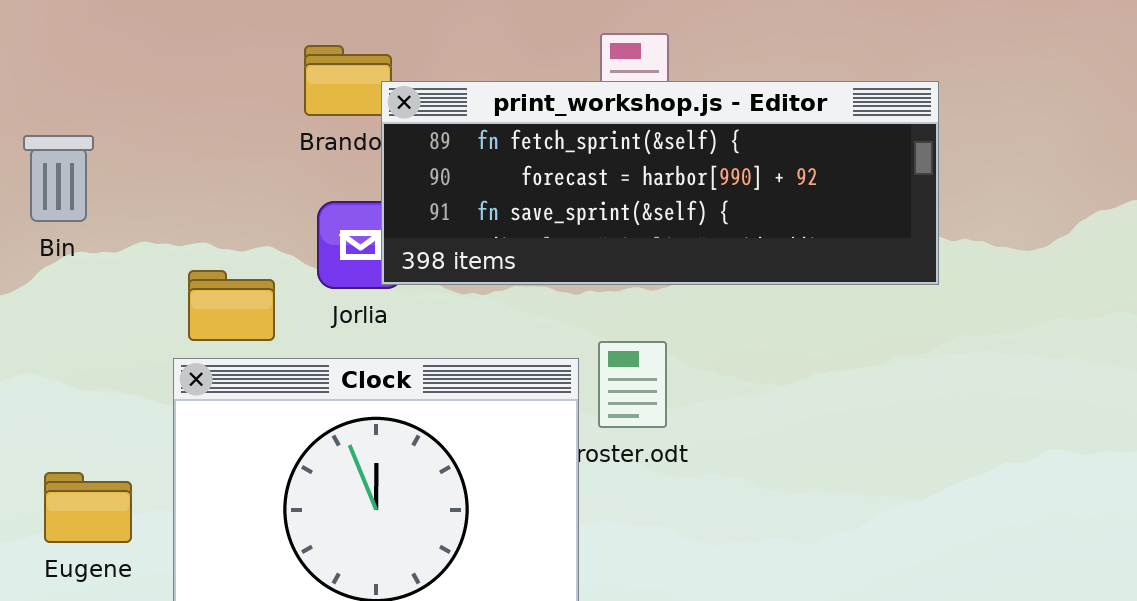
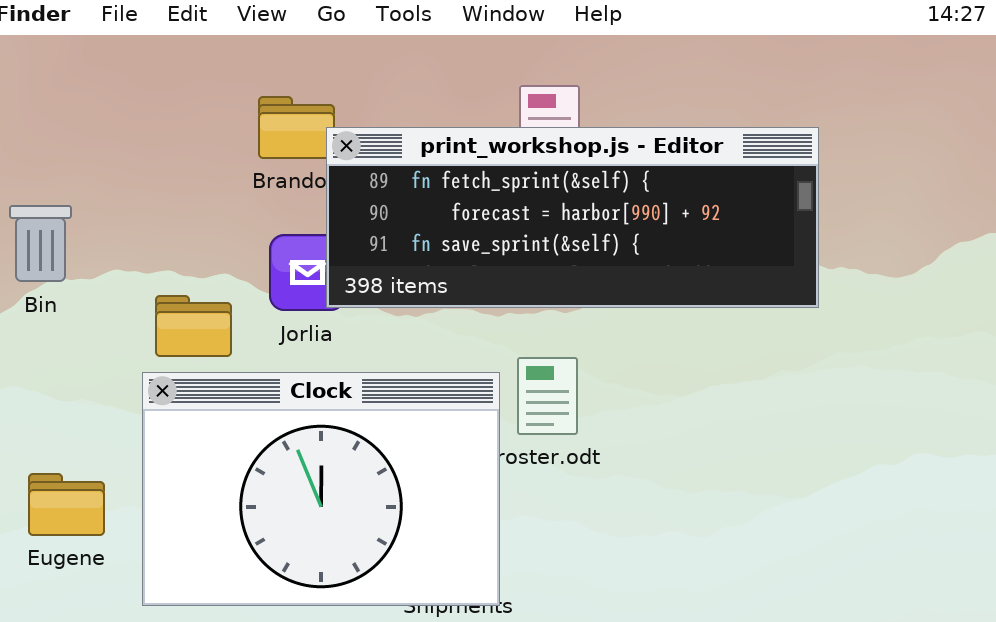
Bin: [23,135,94,222] -> [9,205,72,282], moved

